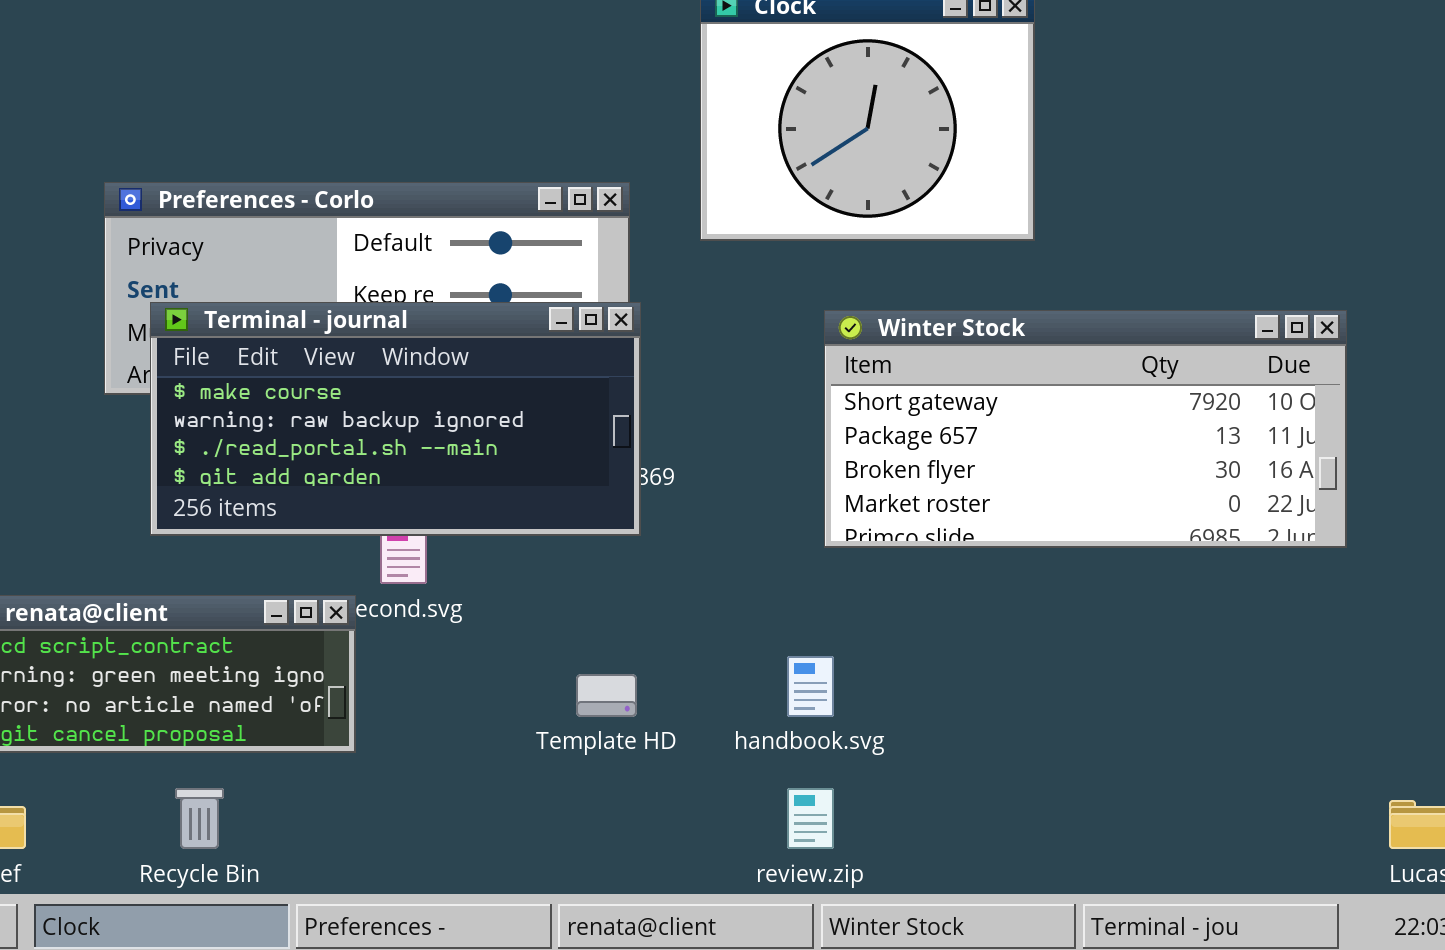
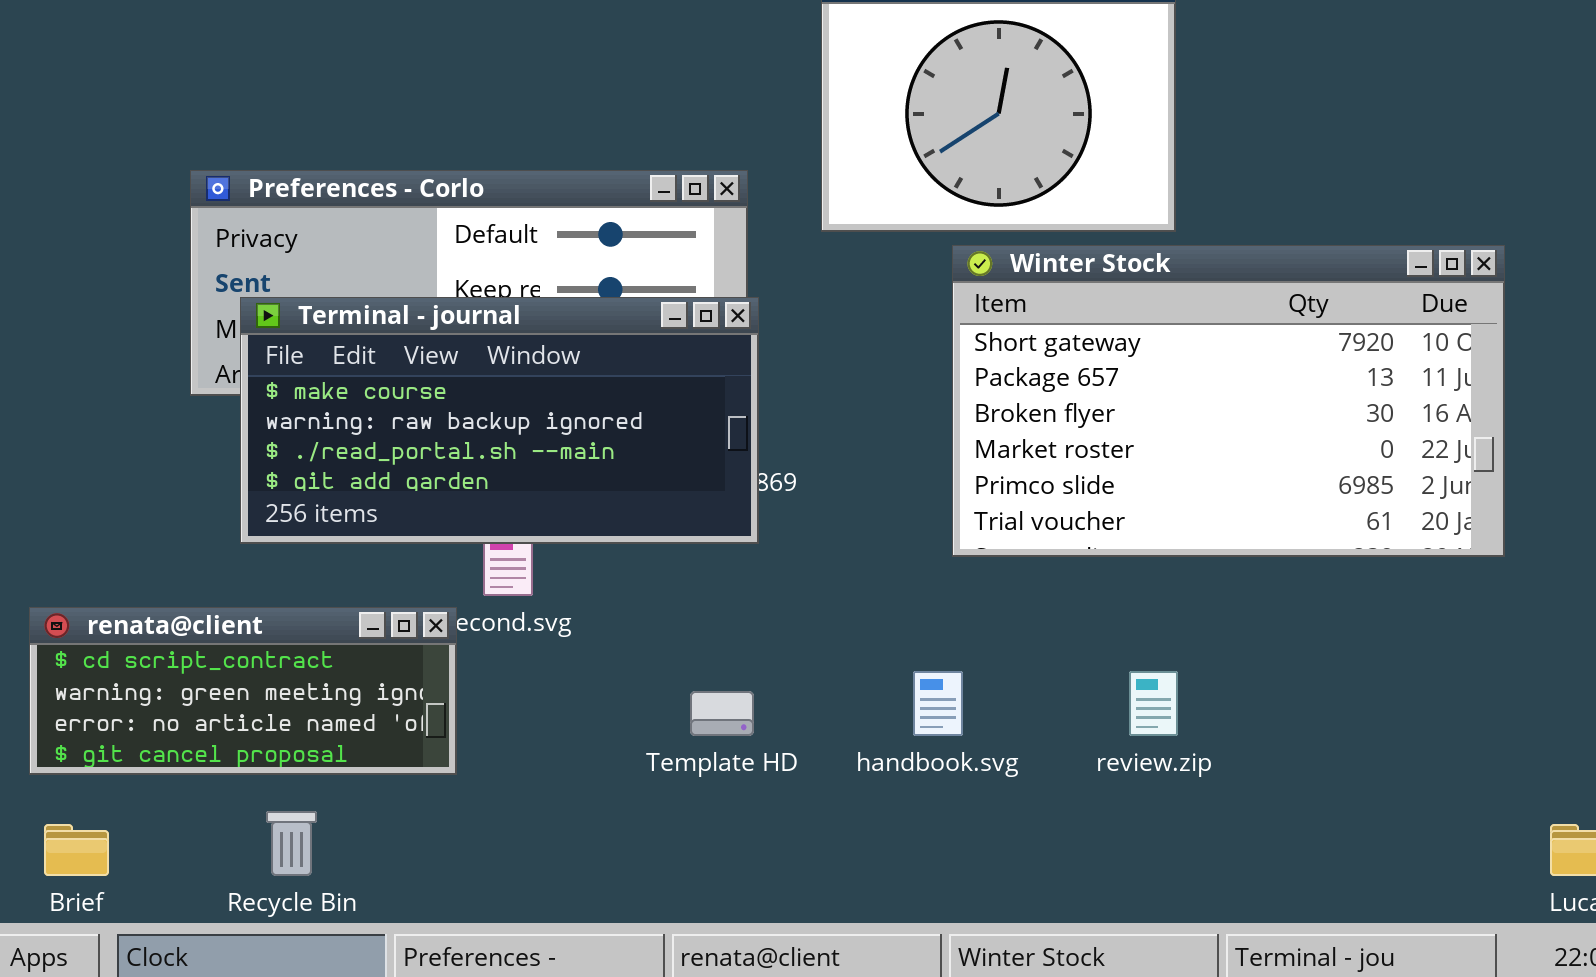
Winter Stock: [824,310,1347,548] -> [952,245,1505,557], resized
review.zip: [787,788,834,849] -> [1129,671,1178,736], moved

